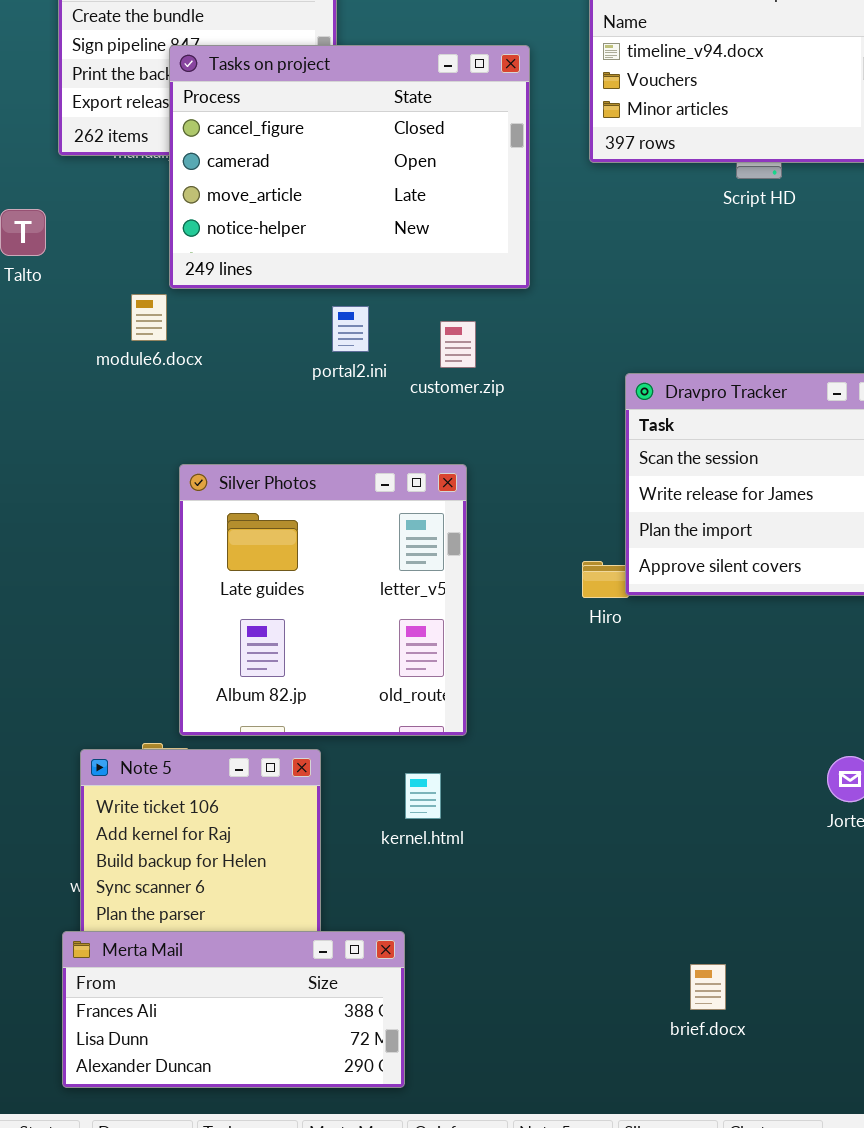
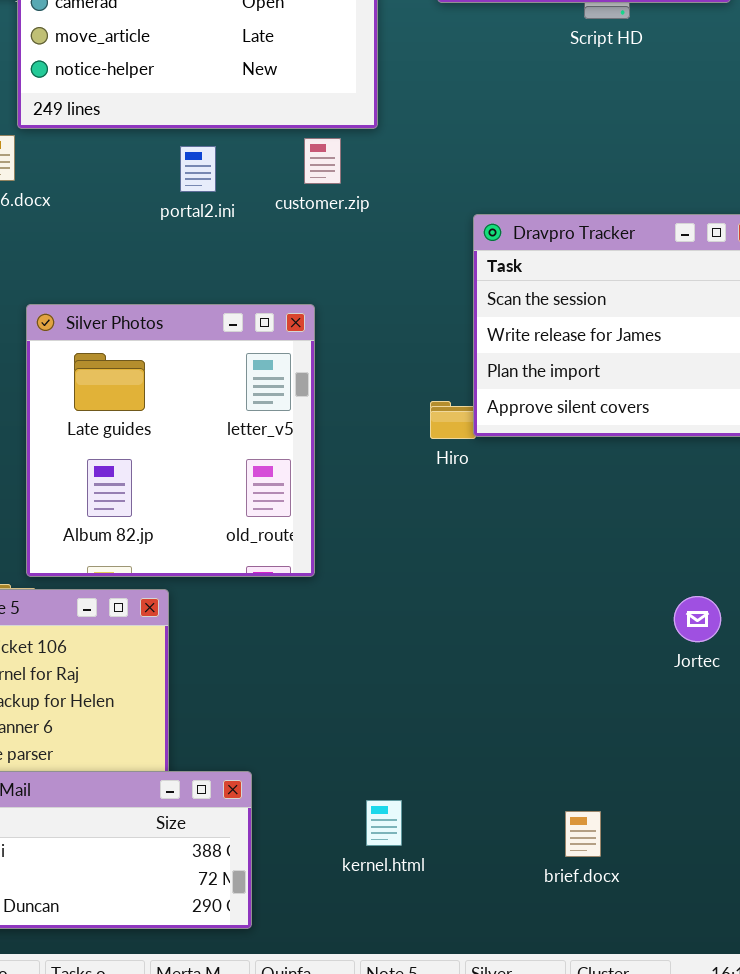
customer.zip: [440,321,476,368] -> [304,138,341,184], moved
kernel.html: [405,773,441,819] -> [366,800,402,846], moved
brief.docx: [690,964,726,1010] -> [565,811,601,857], moved

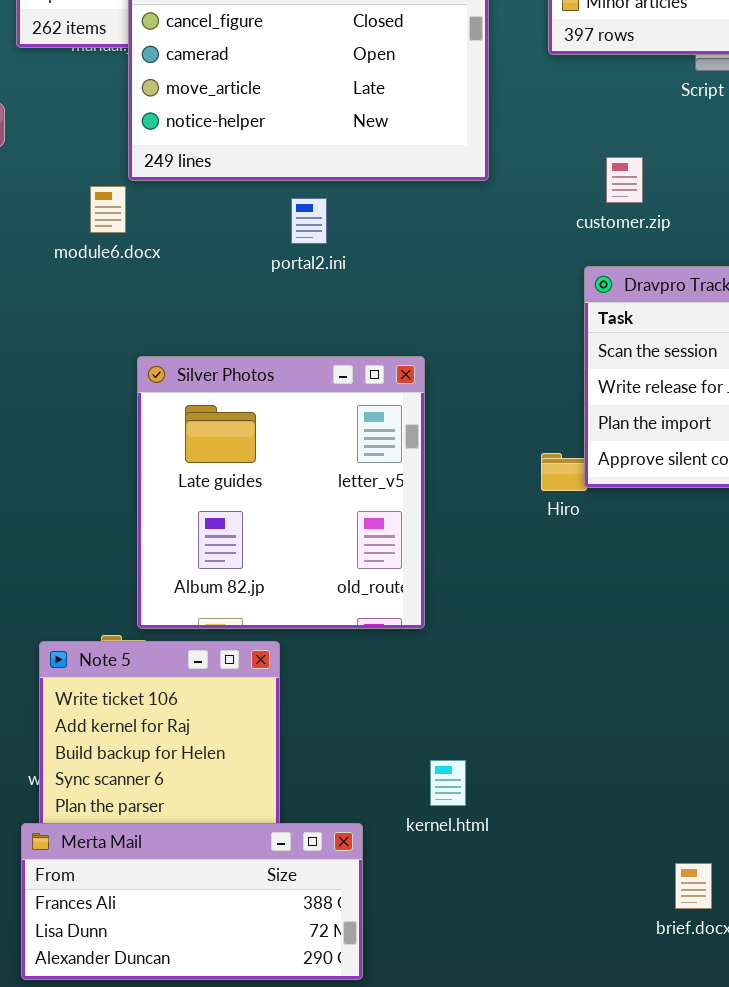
customer.zip: [304,138,341,184] -> [606,157,643,203], moved
kernel.html: [366,800,402,846] -> [430,760,466,806], moved

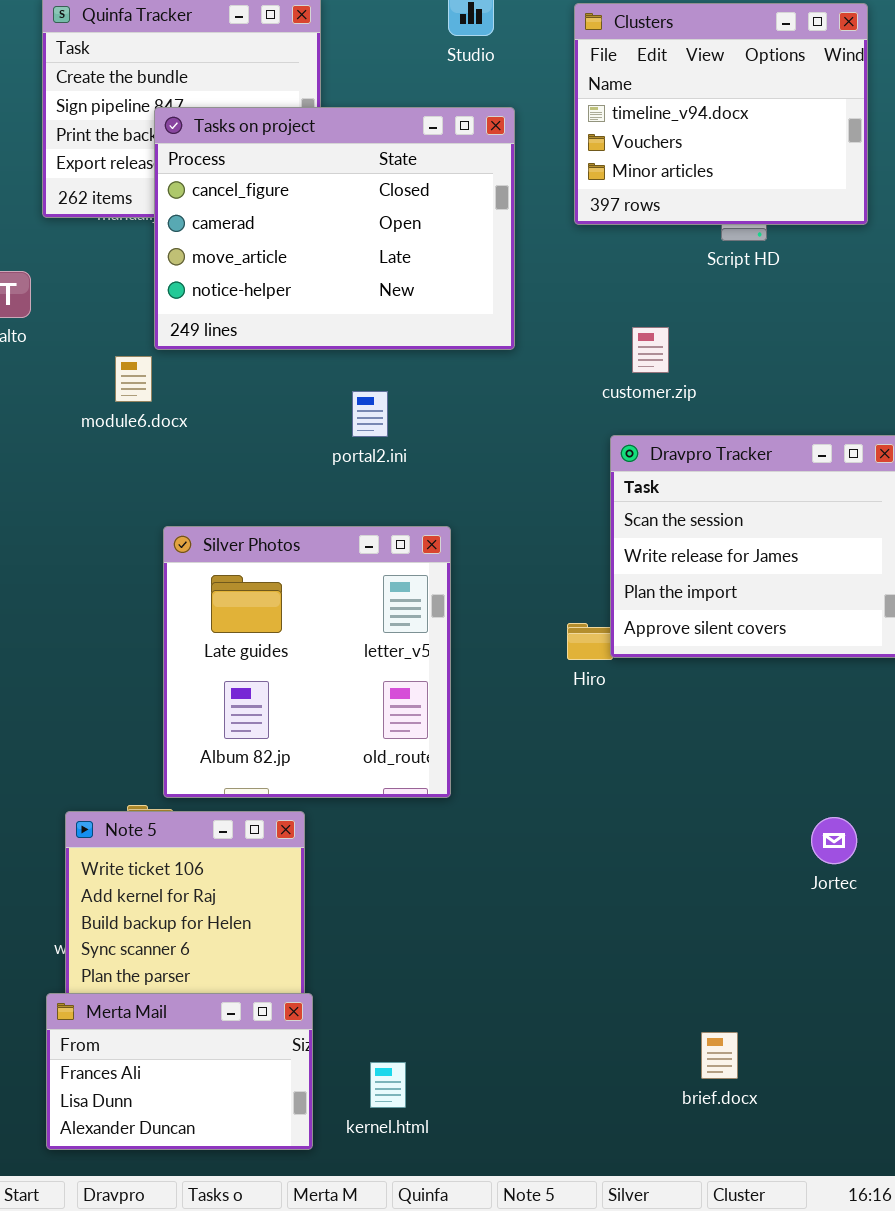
portal2.ini: [291,198,327,244] -> [352,391,388,437], moved
kernel.html: [430,760,466,806] -> [370,1062,406,1108], moved
Merta Mail: [21,823,363,980] -> [46,993,313,1150], resized

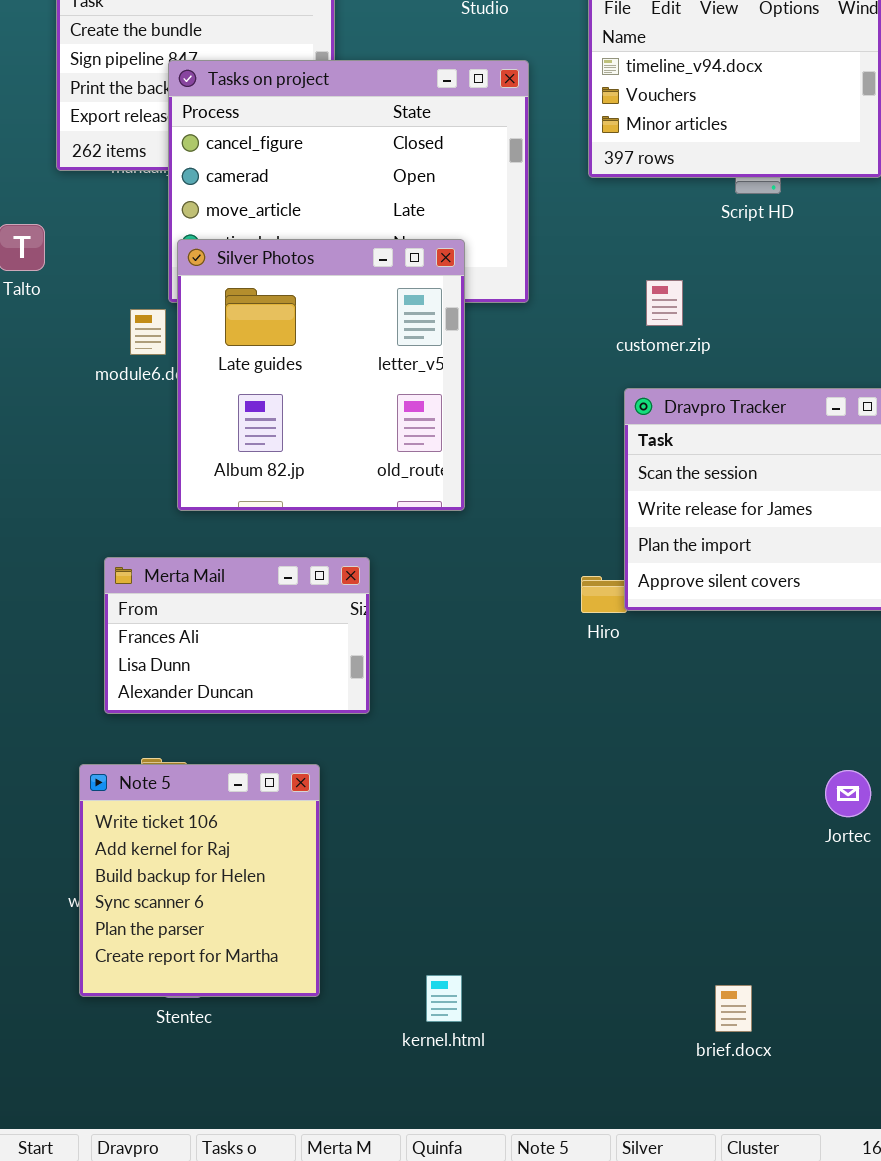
Silver Photos: [163,526,451,798] -> [177,239,465,511], moved
Merta Mail: [46,993,313,1150] -> [104,557,370,714], moved
kernel.html: [370,1062,406,1108] -> [426,975,462,1022], moved

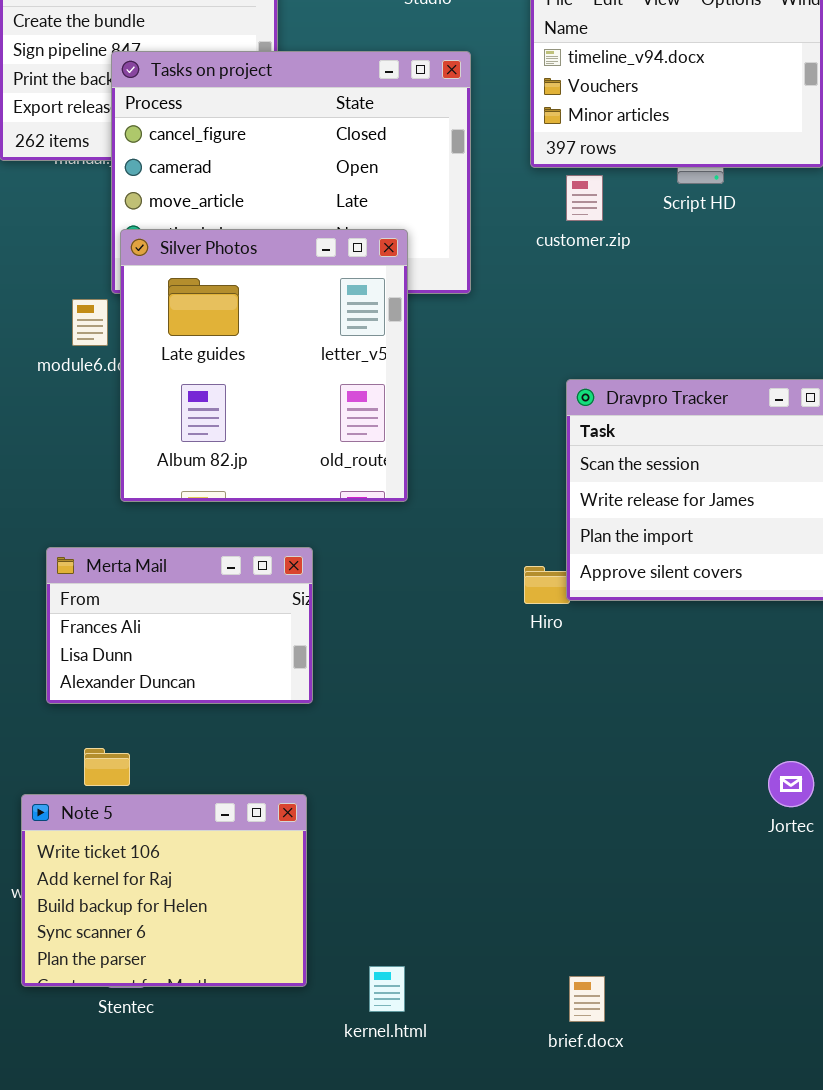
customer.zip: [646,280,683,326] -> [566,175,603,221], moved
Note 5: [79,764,320,997] -> [21,794,307,987], resized
brief.docx: [715,985,752,1032] -> [569,976,605,1022], moved

